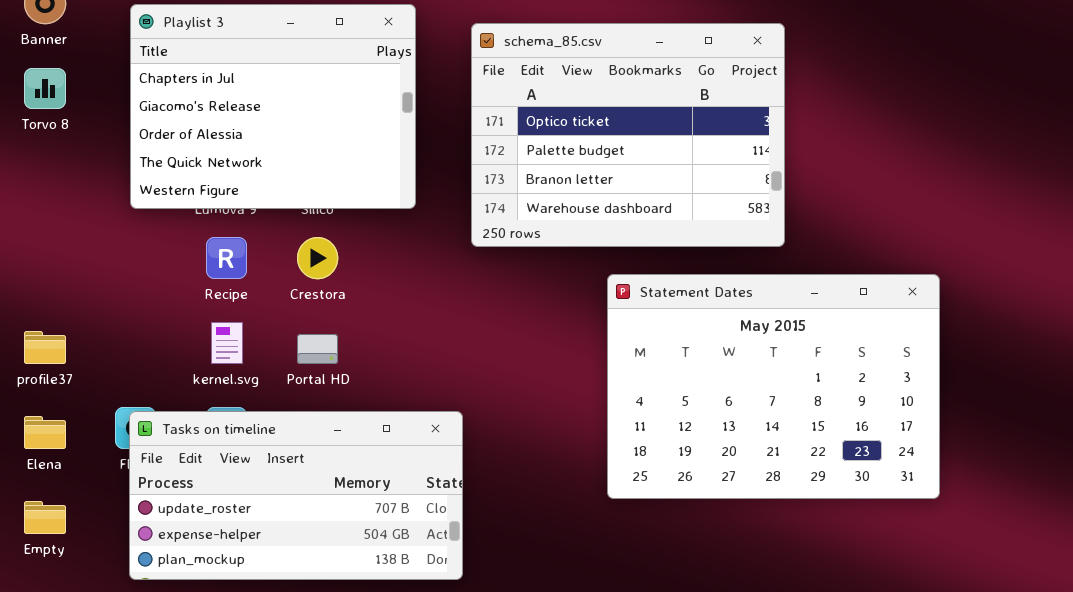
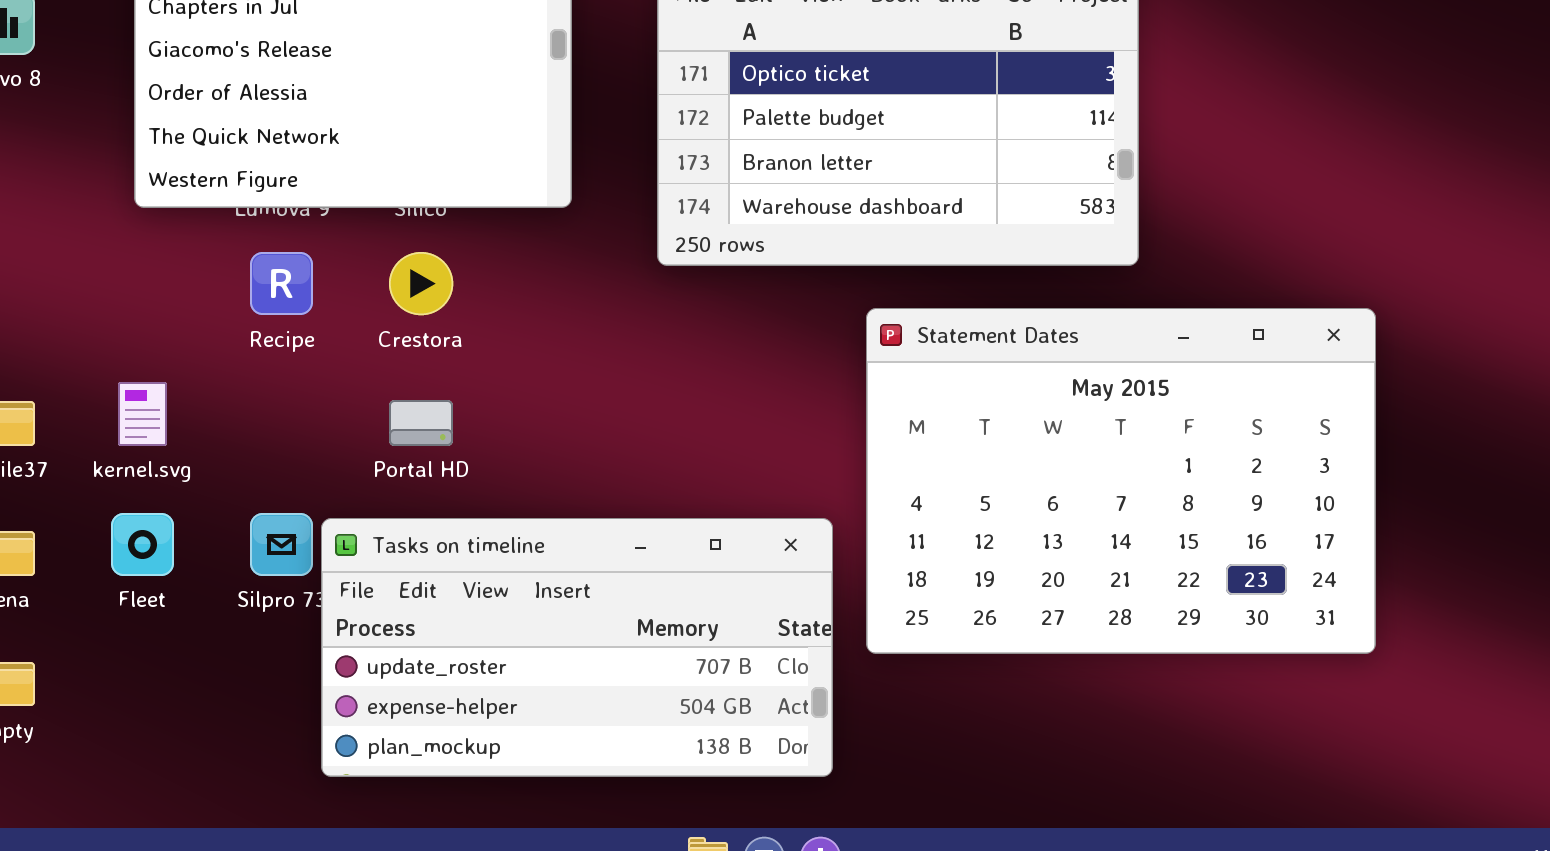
kernel.svg: [211,322,243,364] -> [118,382,167,446], moved
Tasks on timeline: [129,411,463,580] -> [321,518,833,777], moved

